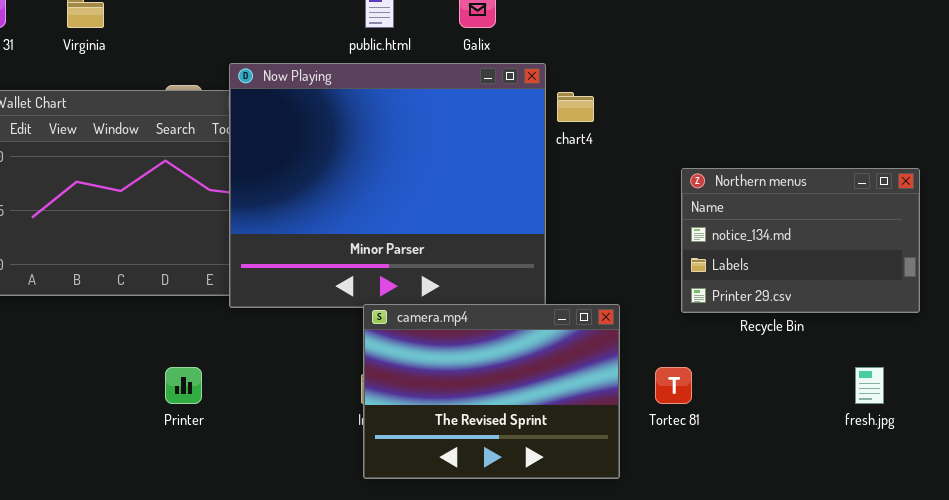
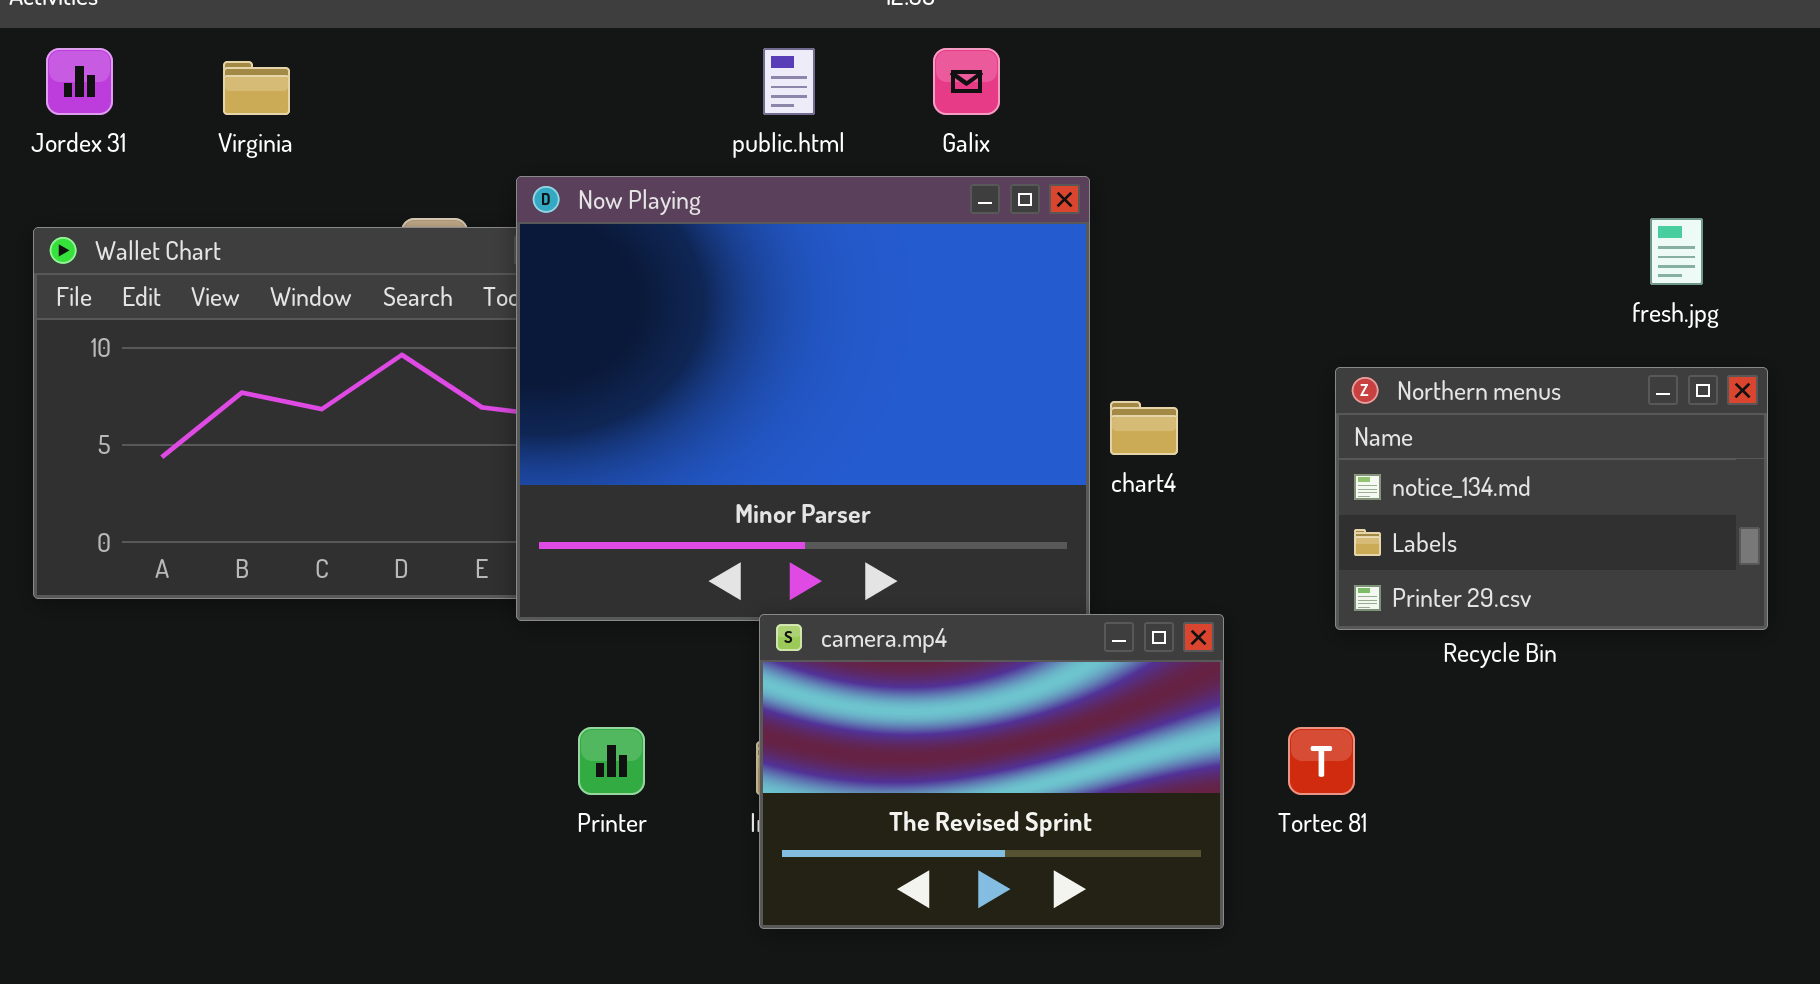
chart4: [557,92,594,122] -> [1110,401,1178,455], moved
Printer: [165,367,202,404] -> [578,727,645,795], moved
fresh.jpg: [855,367,884,404] -> [1650,218,1703,285], moved

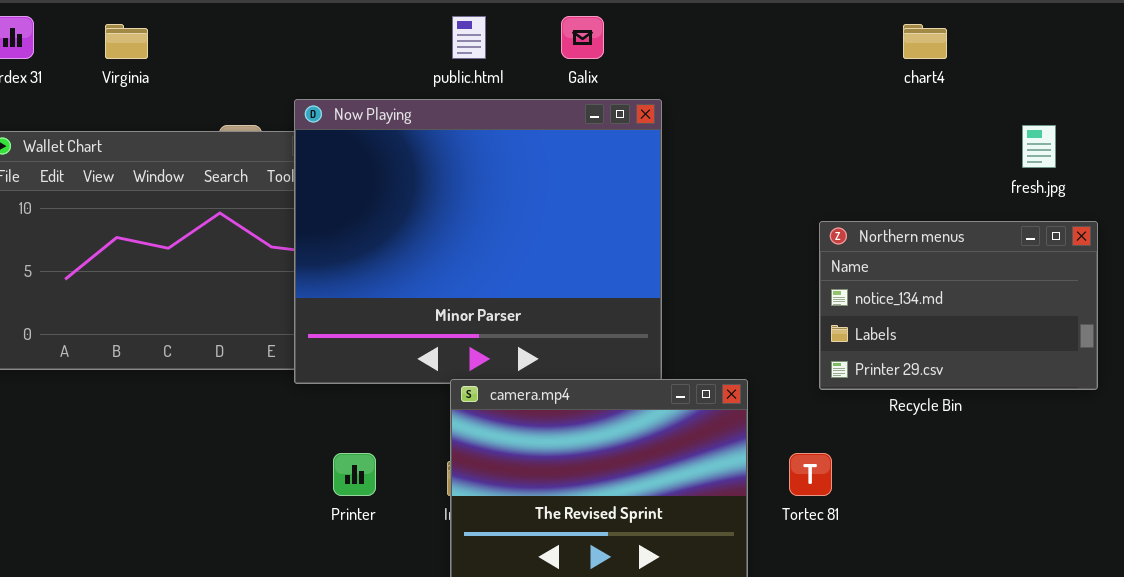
chart4: [1110,401,1178,455] -> [903,24,947,59], moved

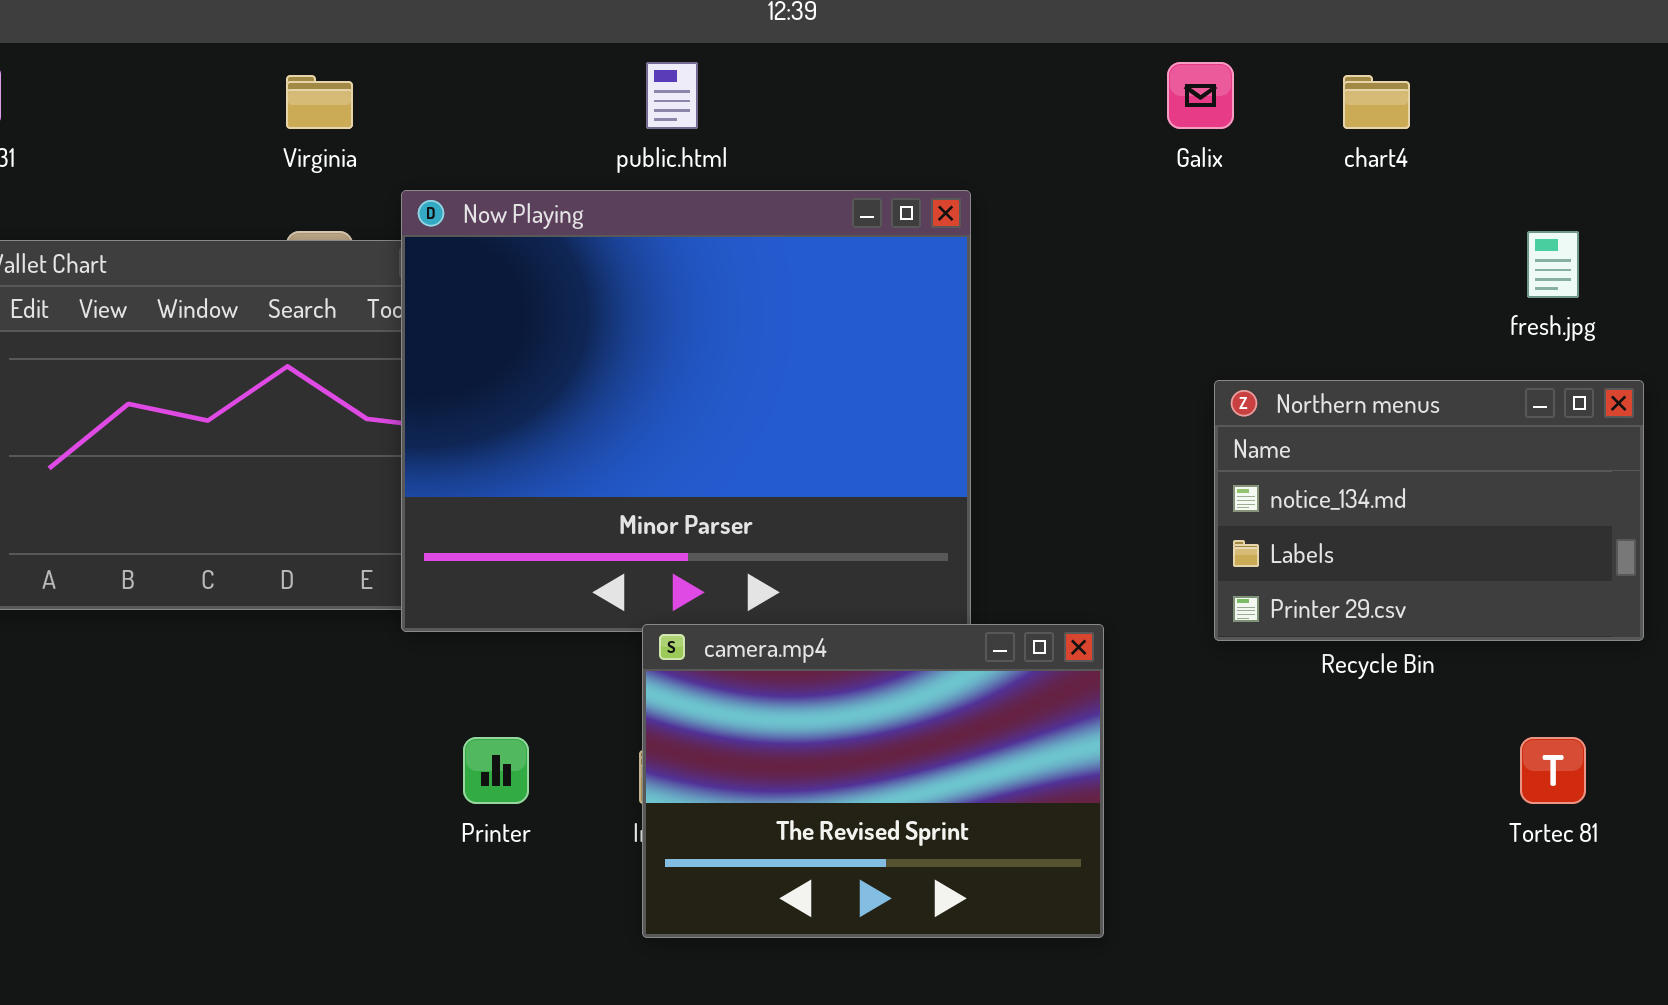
Galix: [561,16,604,59] -> [1167,62,1234,129], moved
Virginia: [105,24,148,59] -> [286,75,353,129], moved
Tortec 81: [789,453,832,496] -> [1520,737,1586,804], moved

